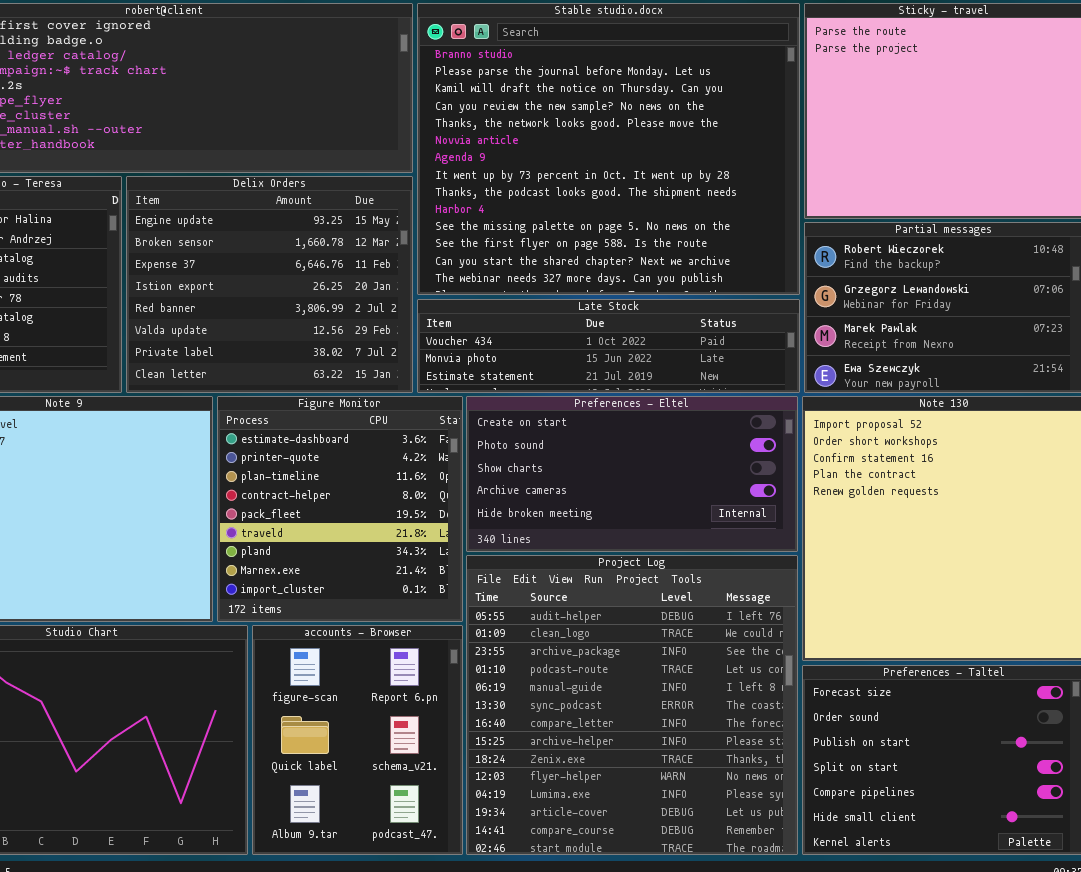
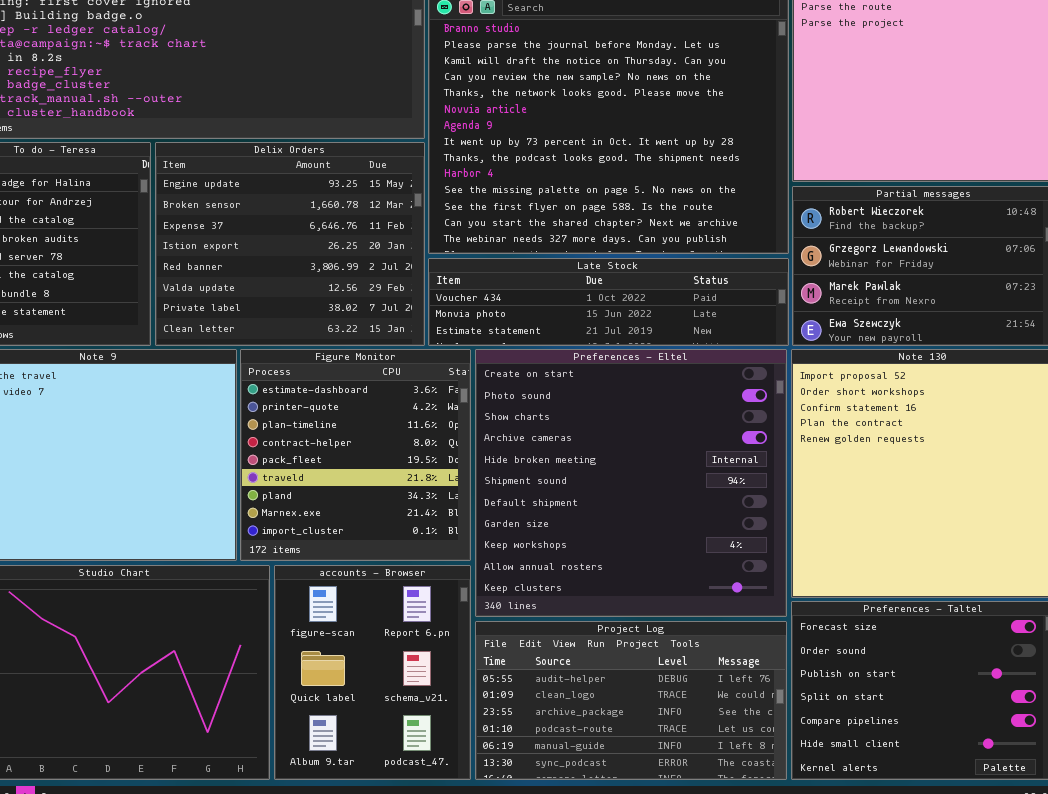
Preferences - Eltel: [466,396,798,552] -> [475,349,787,617], resized
Project Log: [466,555,798,855] -> [475,621,787,780], resized

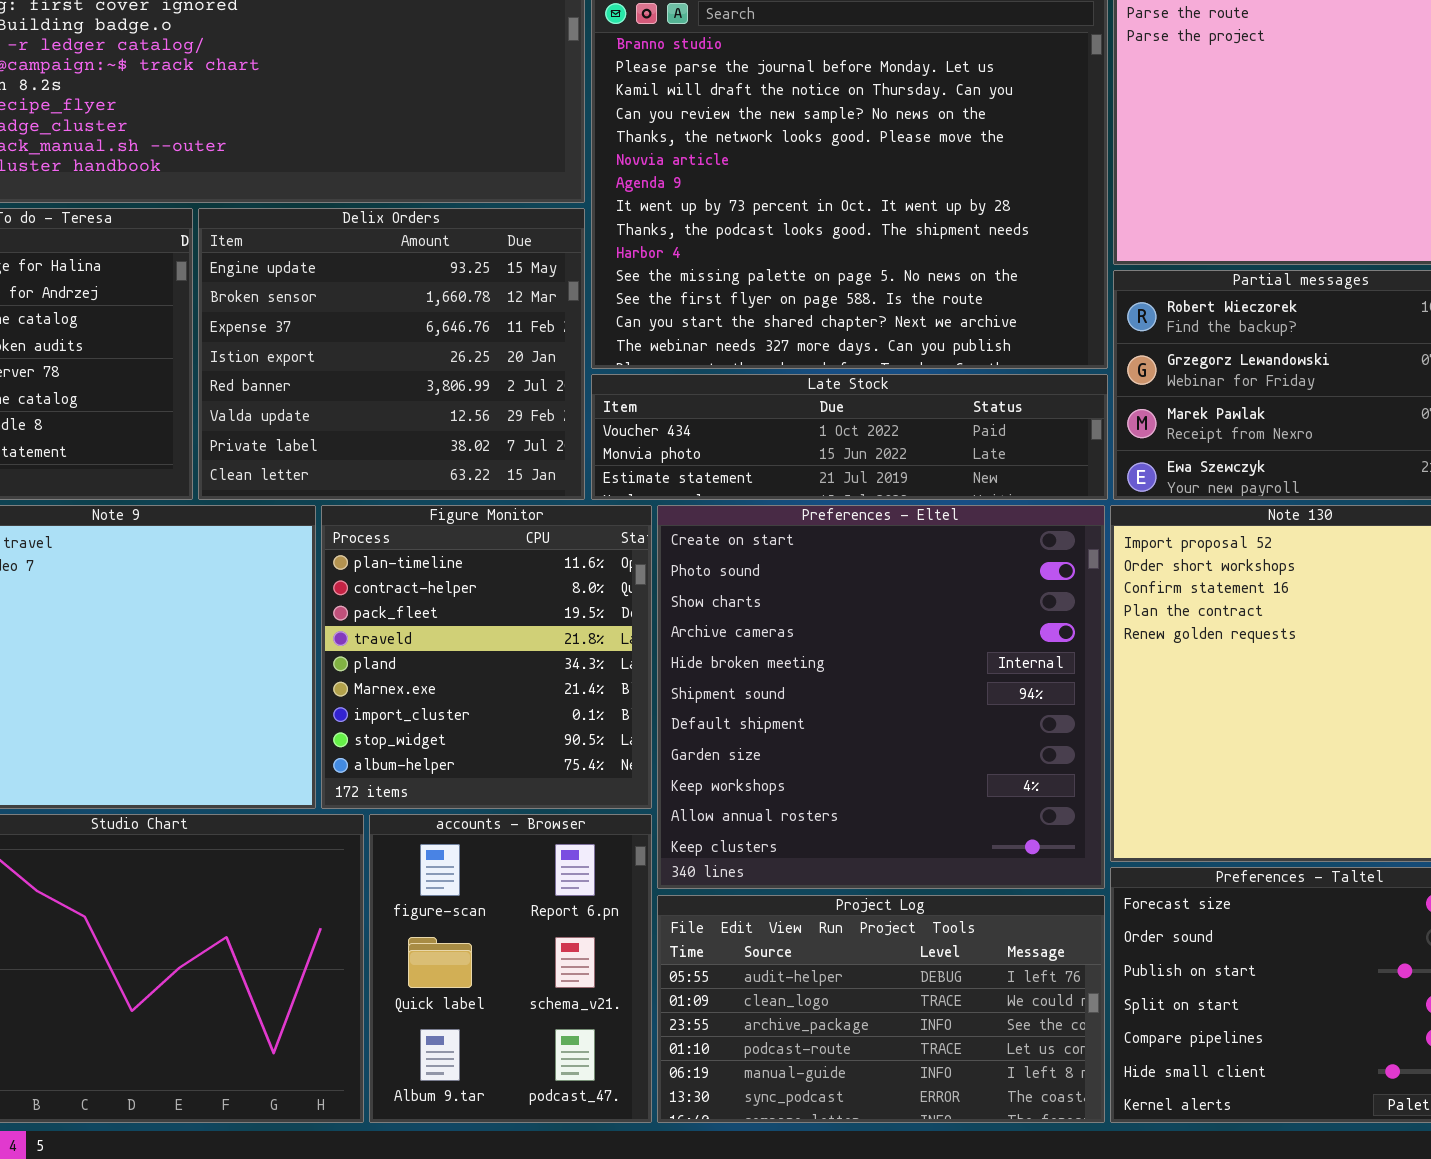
Figure Monitor: [240,349,471,561] -> [321,505,652,809], scrolled down 2 rows

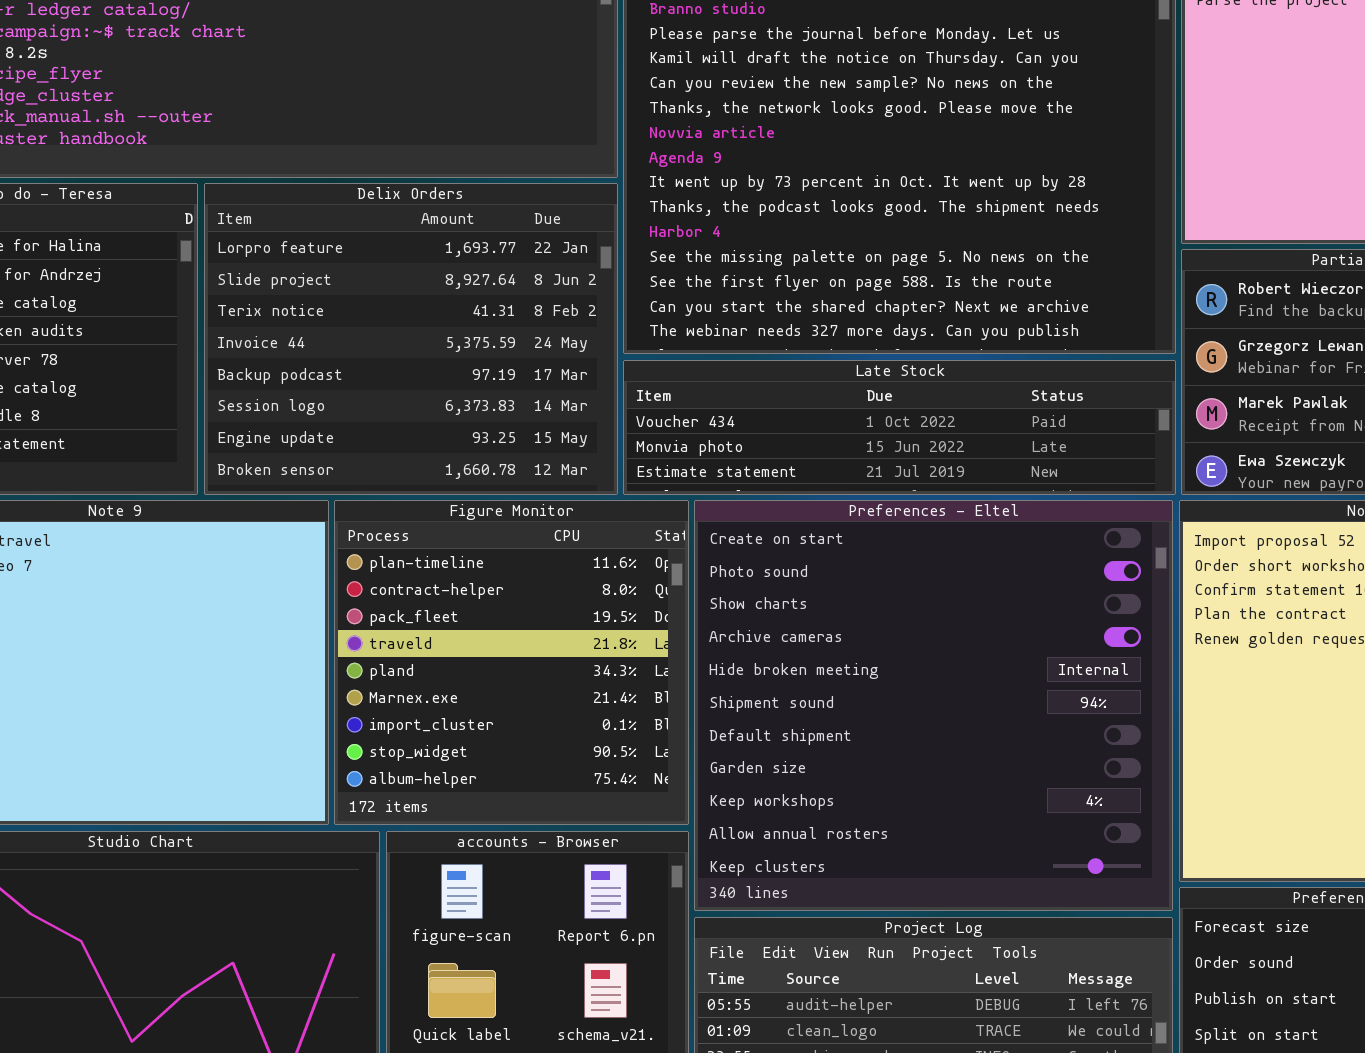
Delix Orders: [198,208,585,500] -> [204,183,618,495], scrolled up 6 rows

